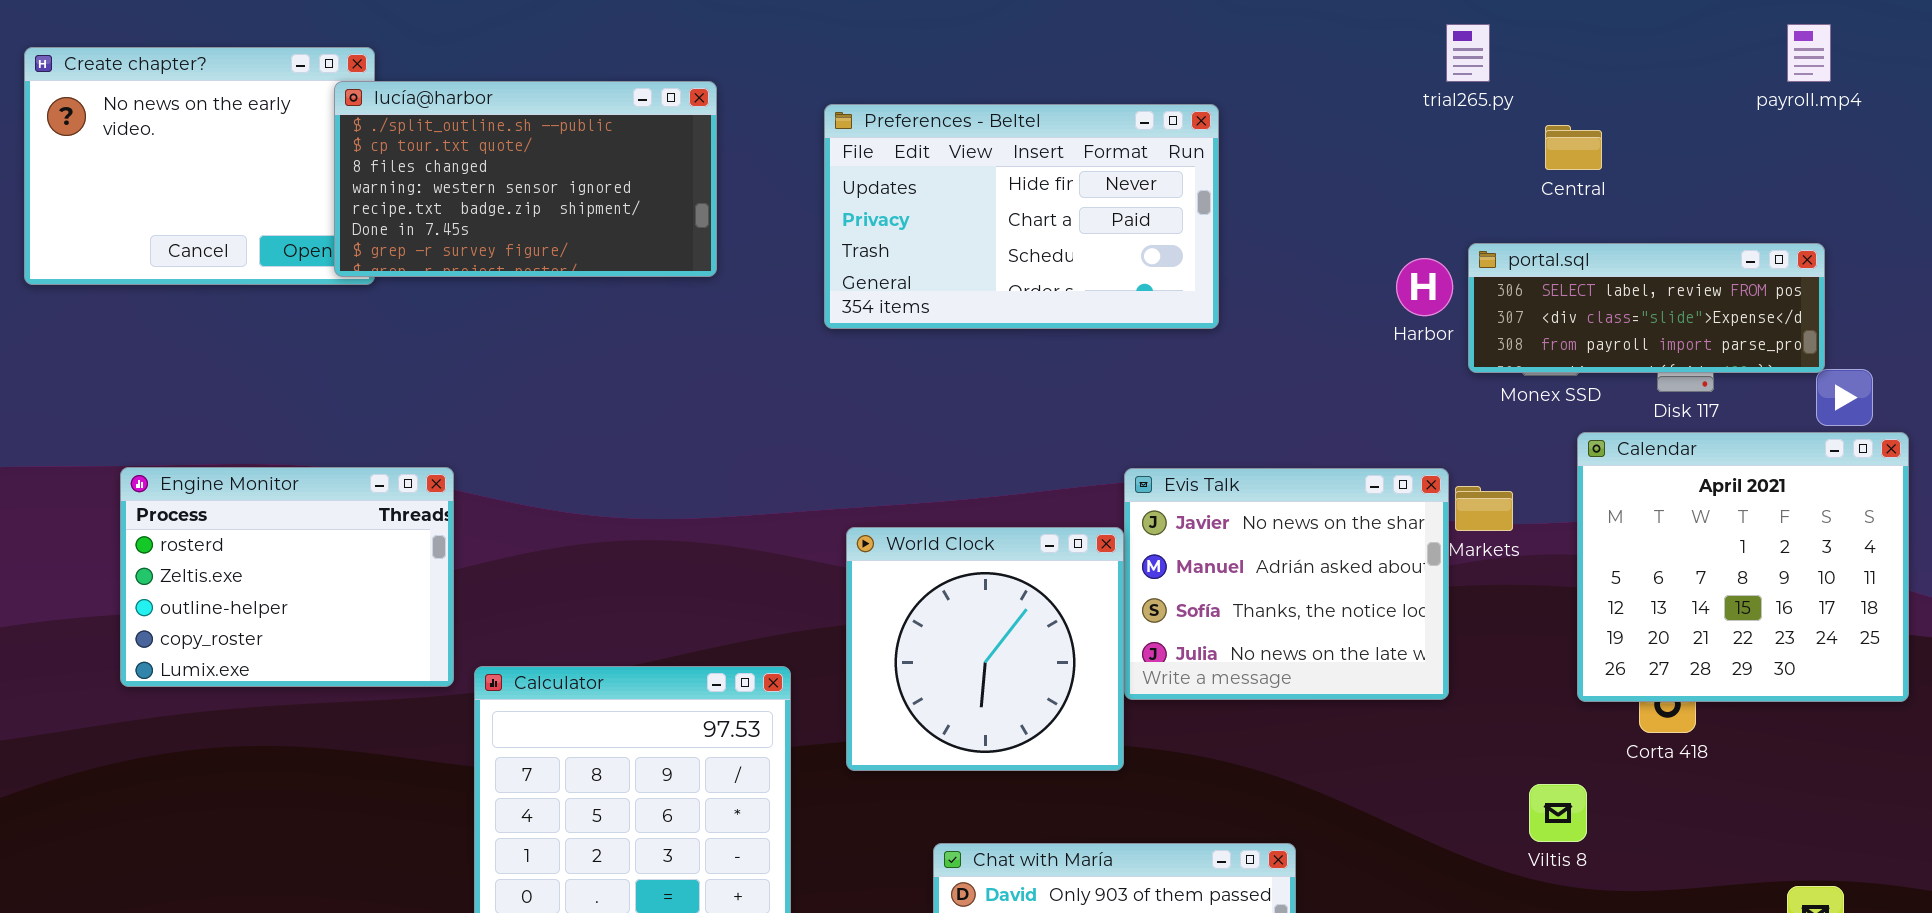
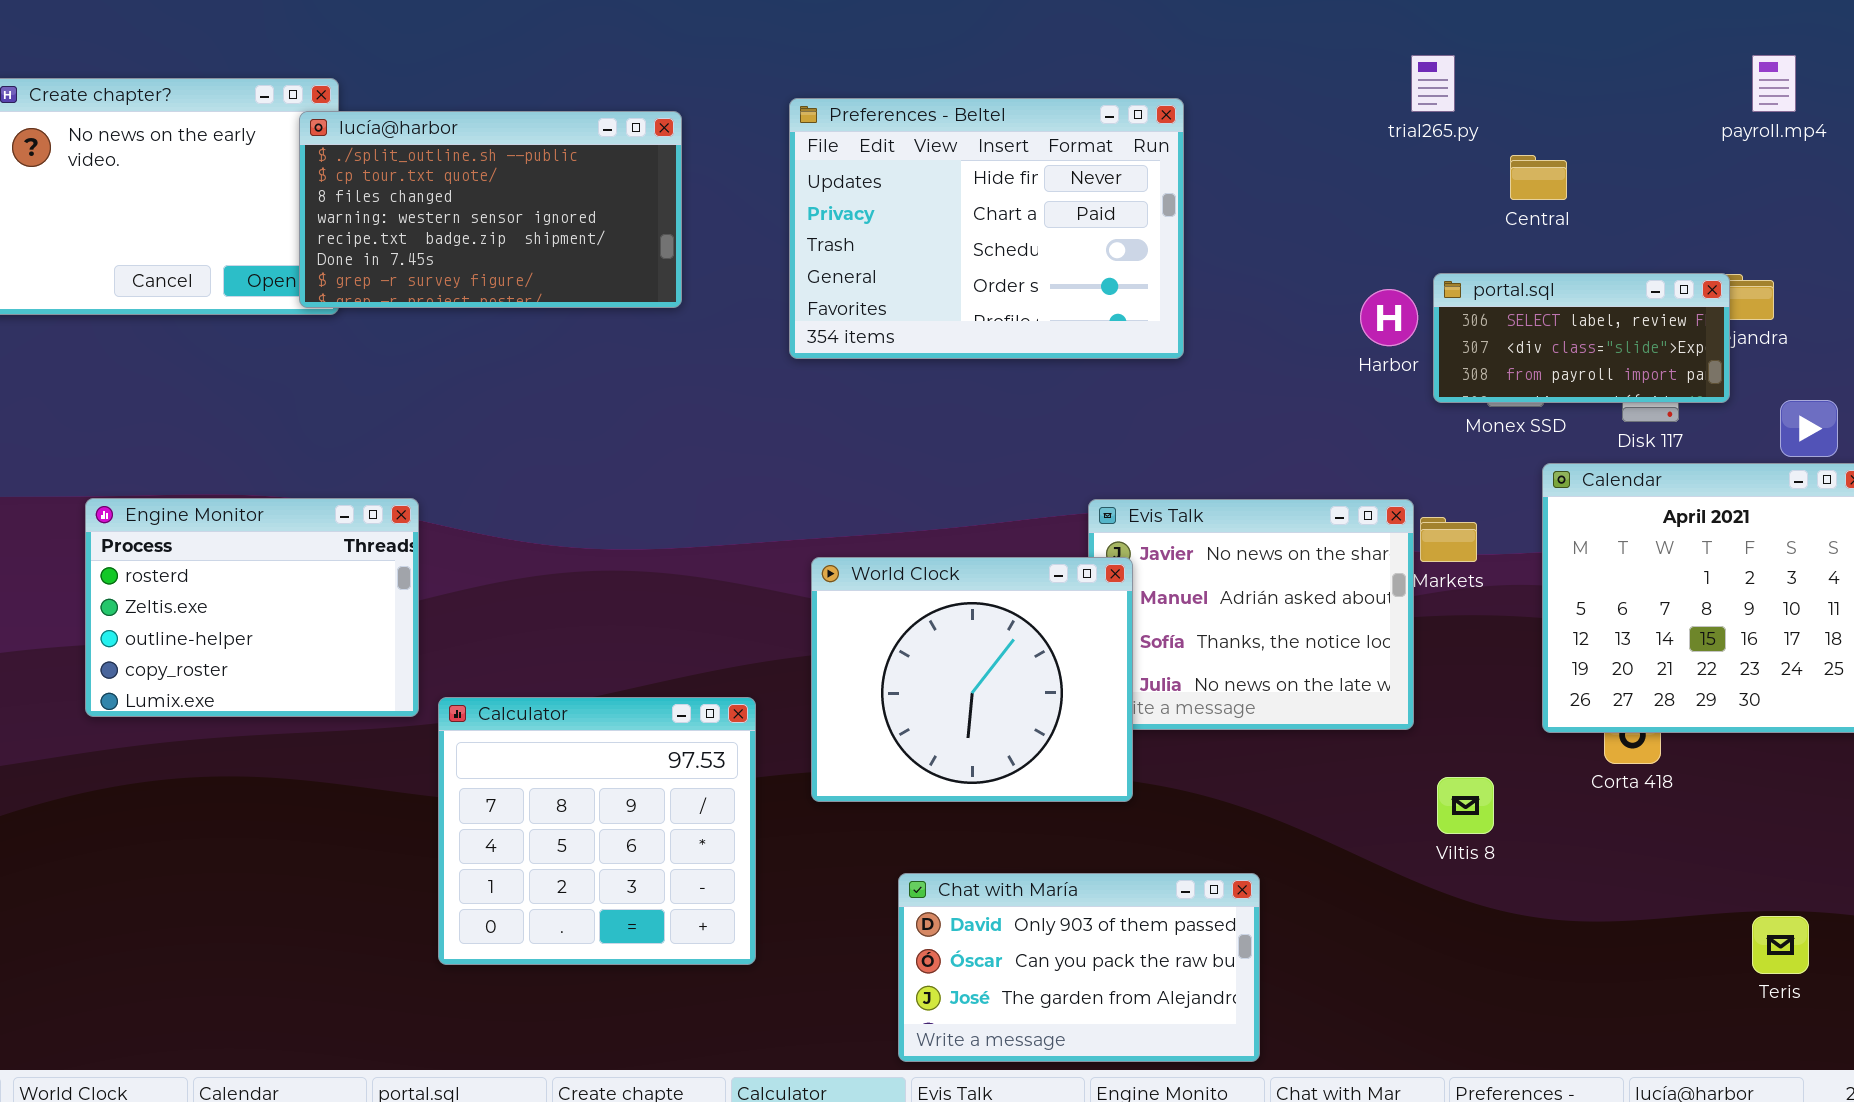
Preferences - Beltel: [824,104,1219,329] -> [789,98,1184,359], resized
portal.sql: [1468,243,1825,373] -> [1433,273,1730,403], resized
World Clock: [846,527,1124,771] -> [811,557,1133,802], resized
Viltis 8: [1529,784,1587,842] -> [1437,777,1494,834], moved

